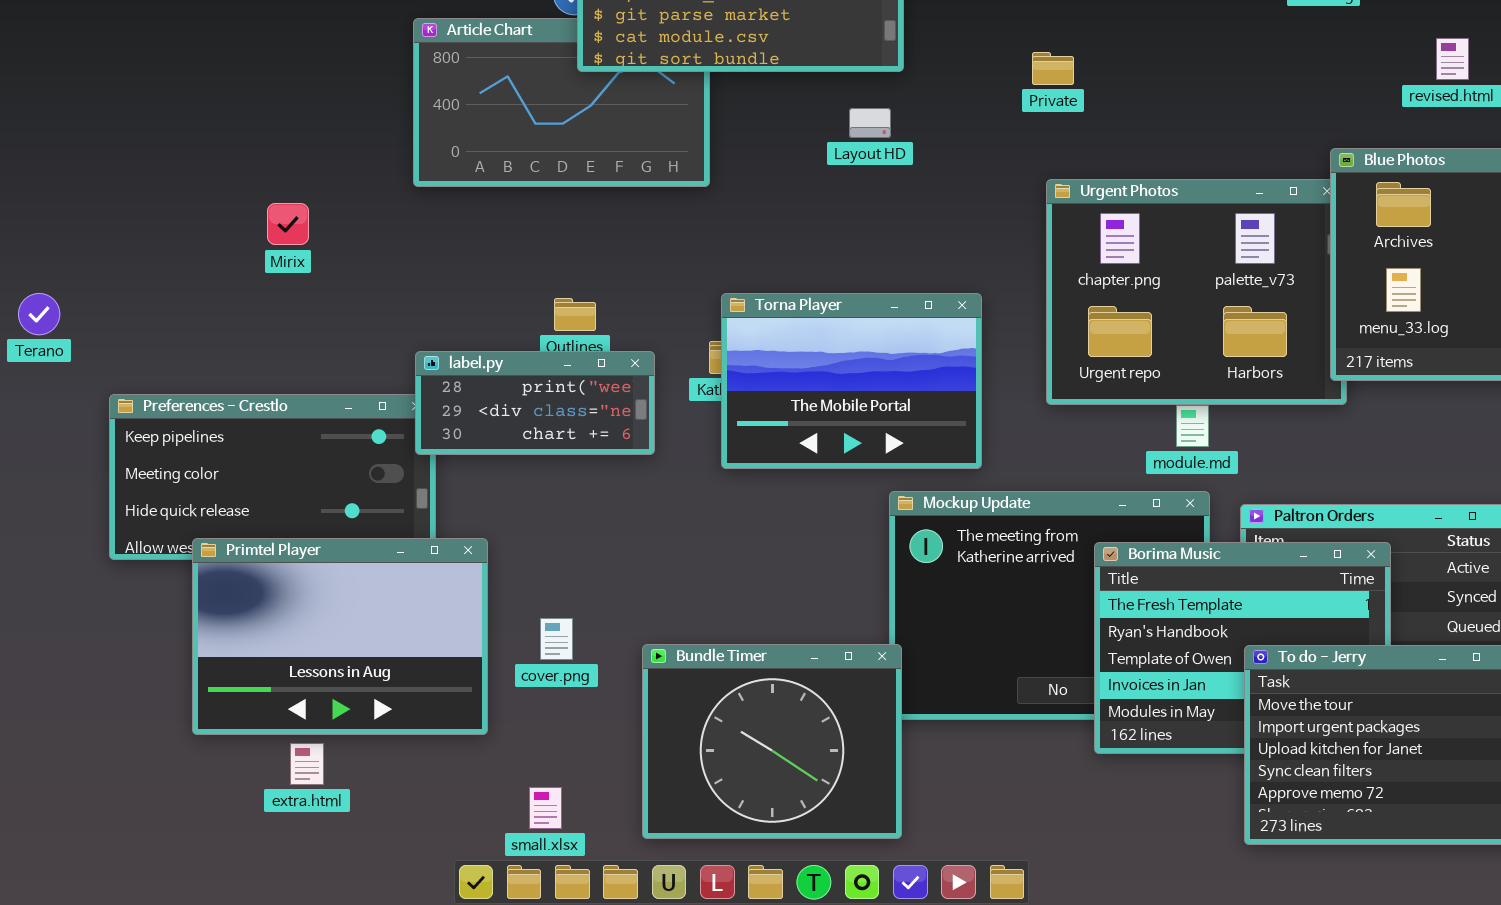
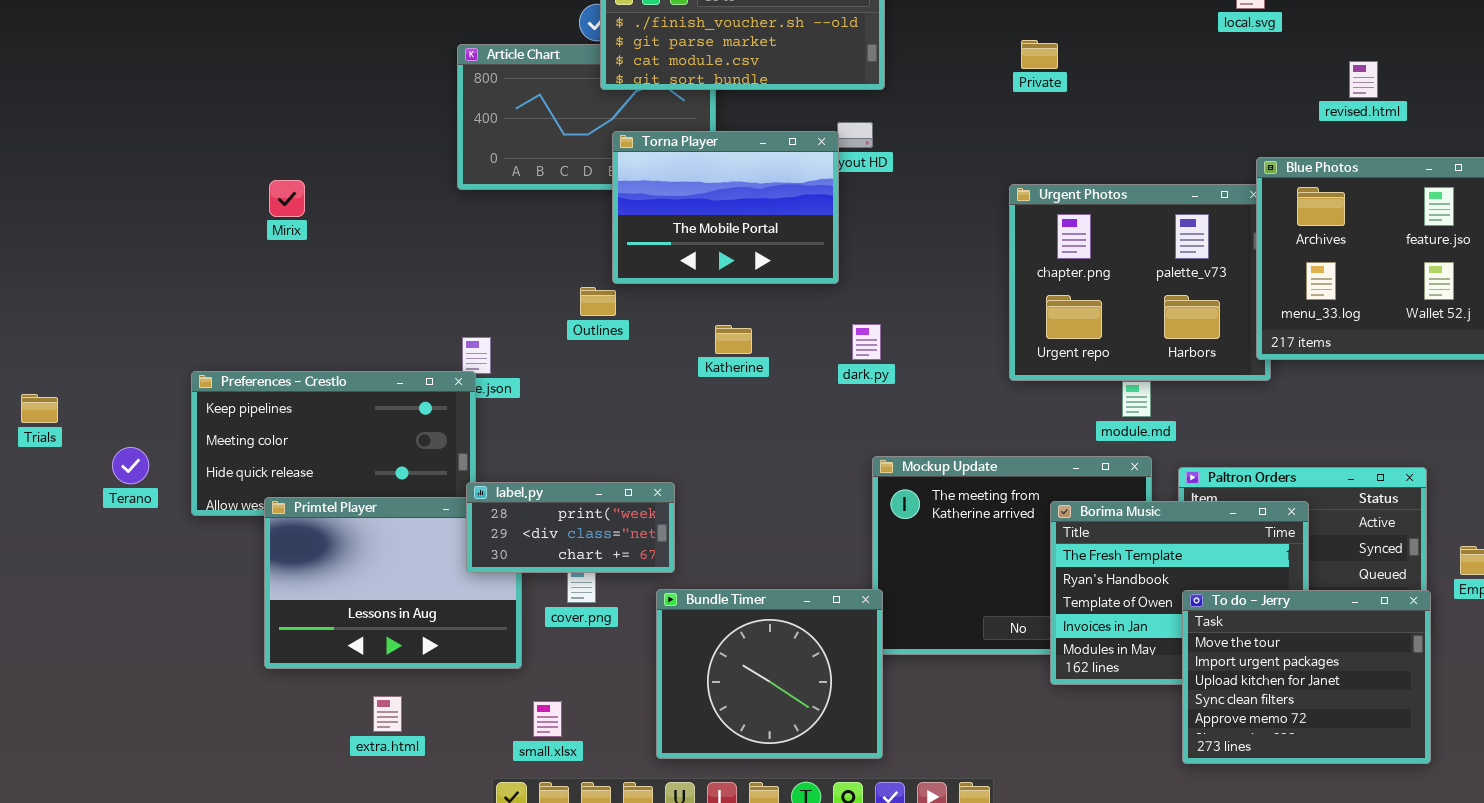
Private: [1032,52,1074,85] -> [1021,40,1058,69], moved
Mirix: [267,203,309,245] -> [269,180,305,217], moved
Terano: [18,293,60,335] -> [112,447,149,484], moved
Torna Player: [721,293,982,469] -> [612,131,839,284], moved
label.py: [415,351,655,455] -> [466,482,675,573], moved
extra.html: [290,743,324,785] -> [373,696,402,732], moved
small.xlsx: [529,787,562,829] -> [533,701,562,737], moved

